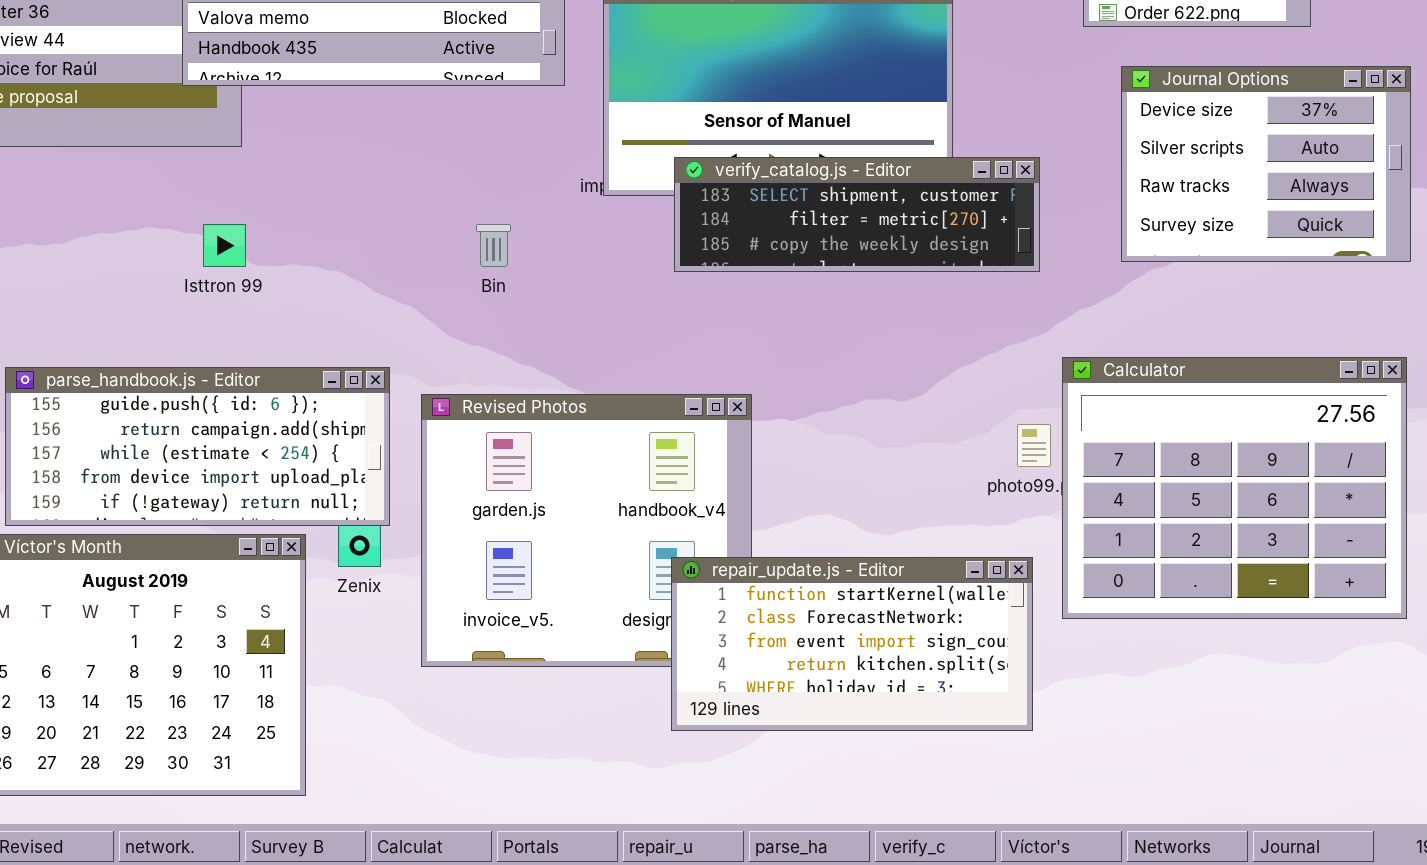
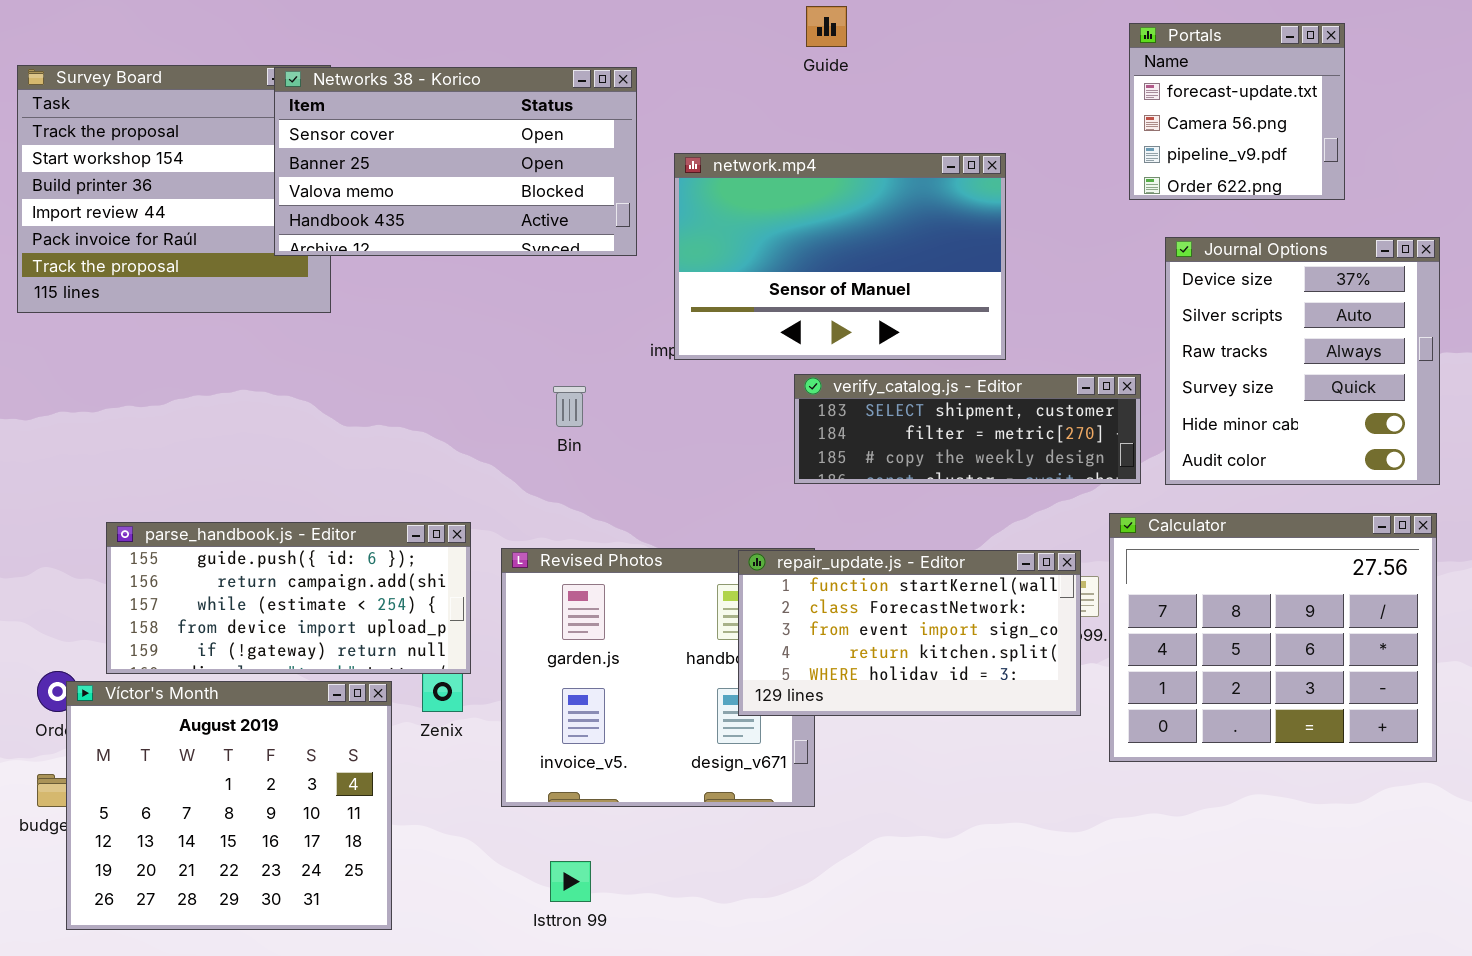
Journal Options: [1121,66,1411,262] -> [1165,237,1440,485], resized
verify_catalog.js - Editor: [674,157,1040,272] -> [794,374,1141,484], moved
Isttron 99: [203,224,246,267] -> [550,861,591,902], moved
repair_update.js - Editor: [671,557,1033,731] -> [738,550,1081,716], moved

